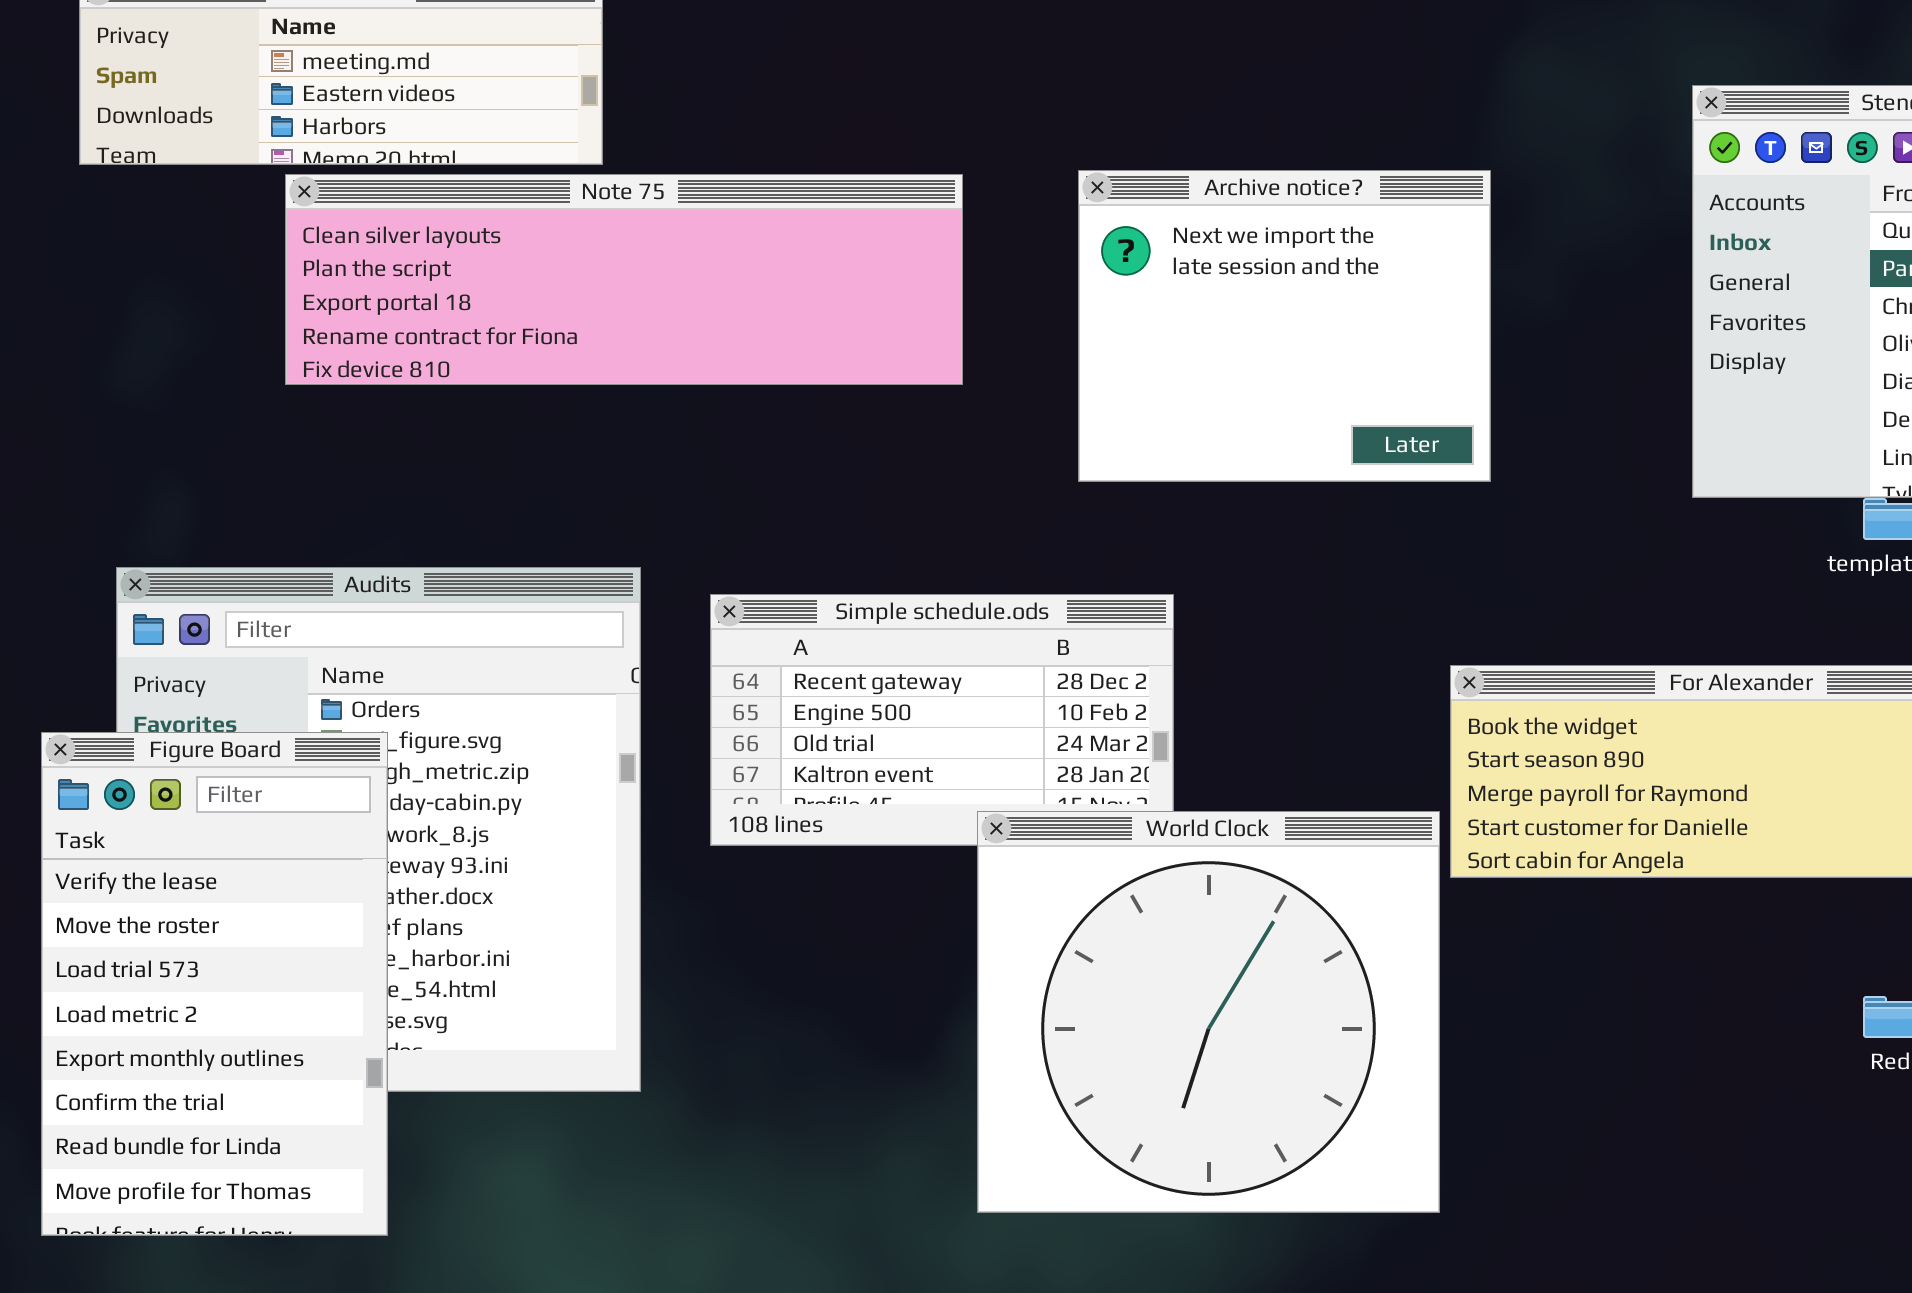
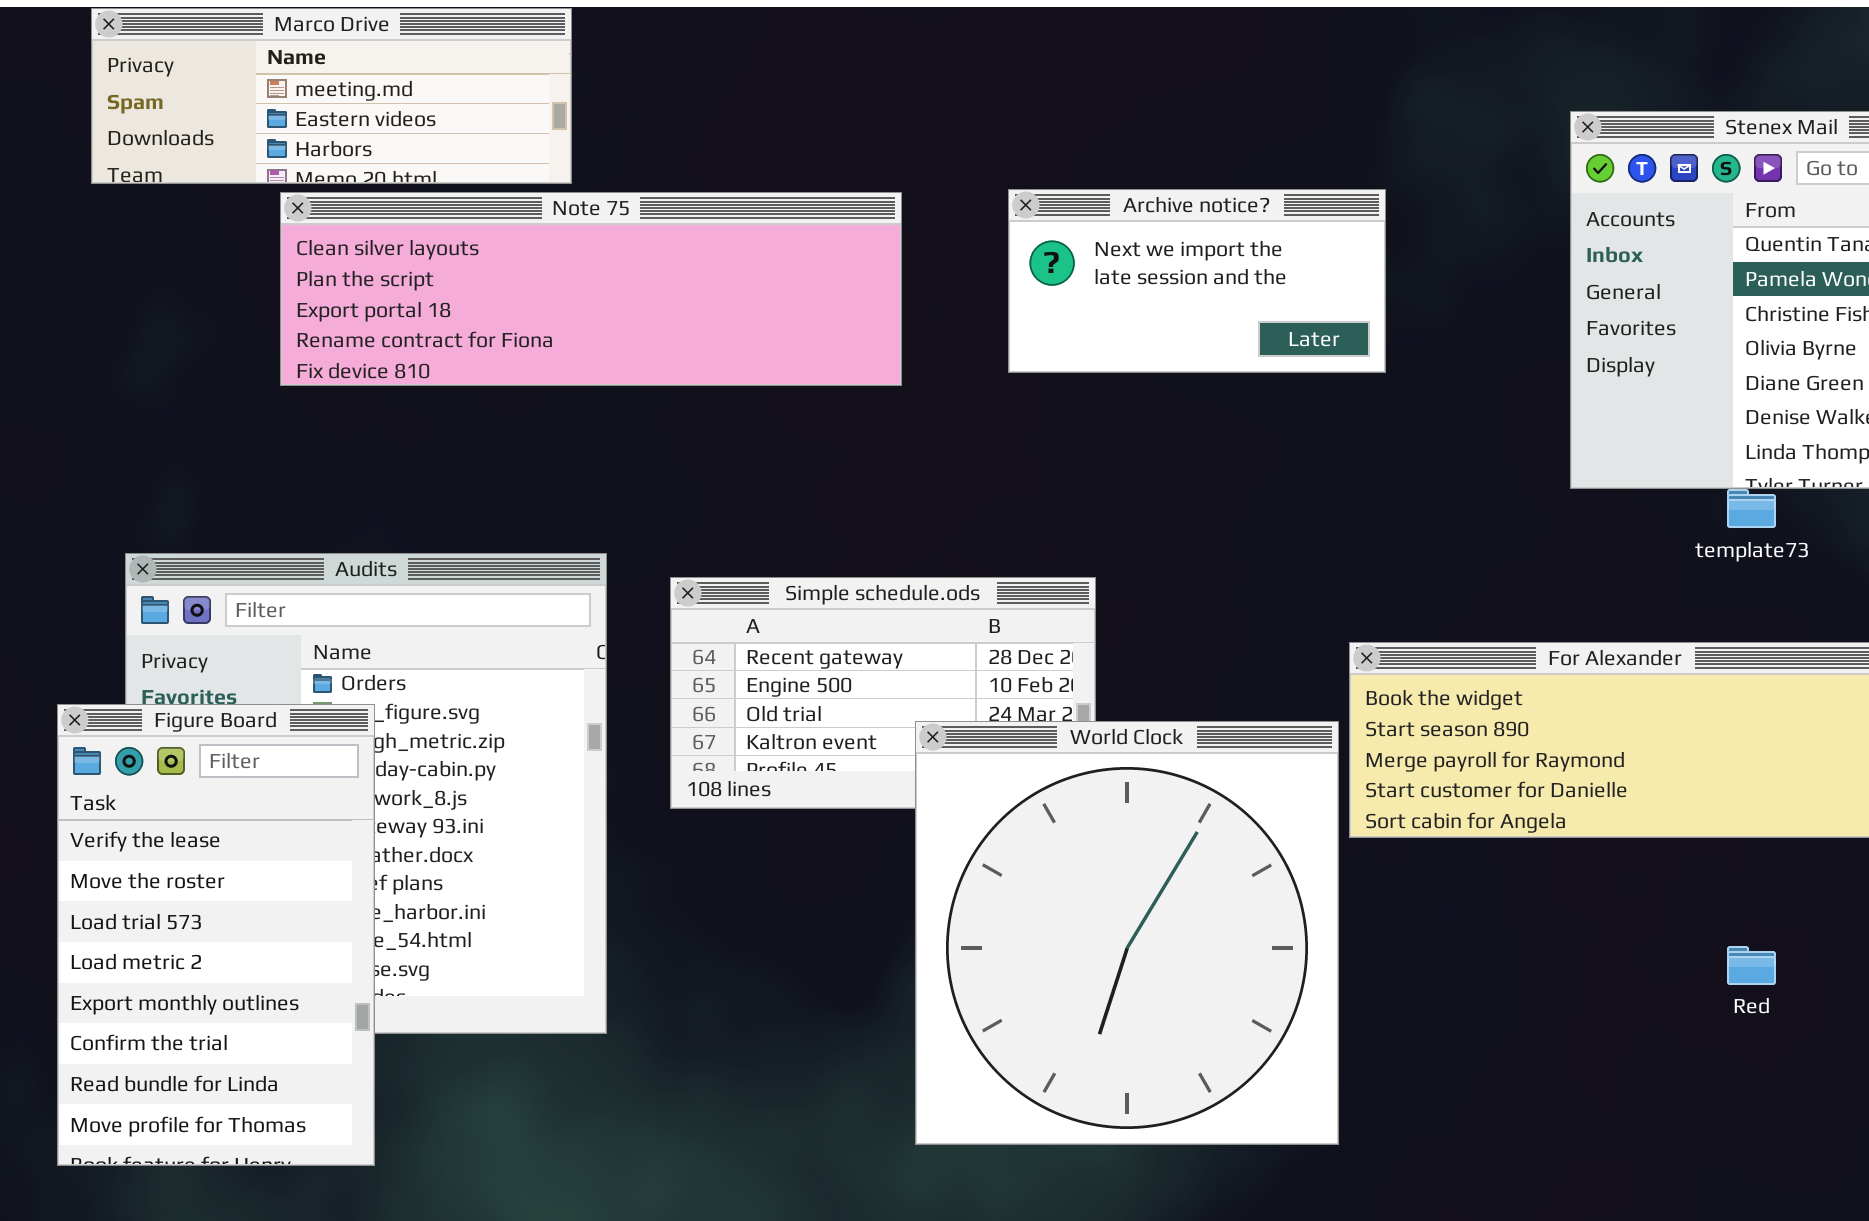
Archive notice?: [1078,170,1491,482] -> [1008,189,1386,373], resized
World Clock: [977,811,1440,1213] -> [915,721,1339,1145], resized

